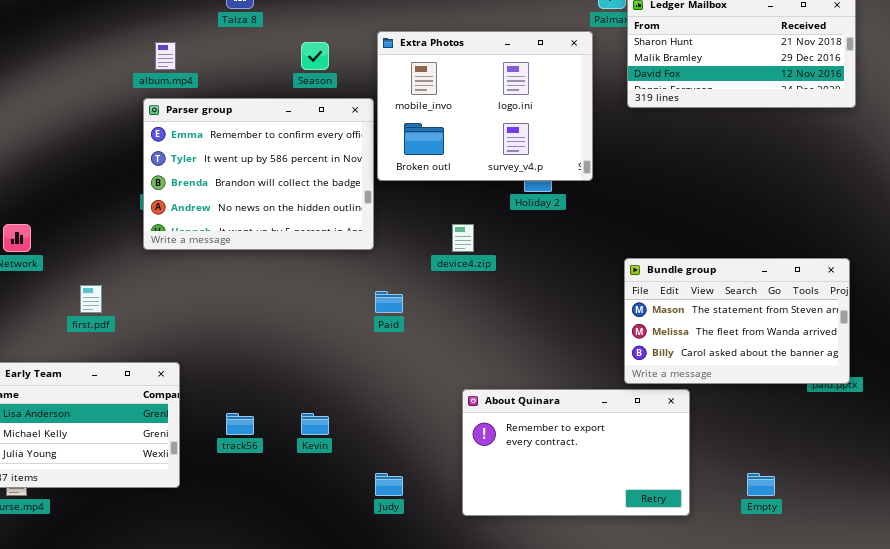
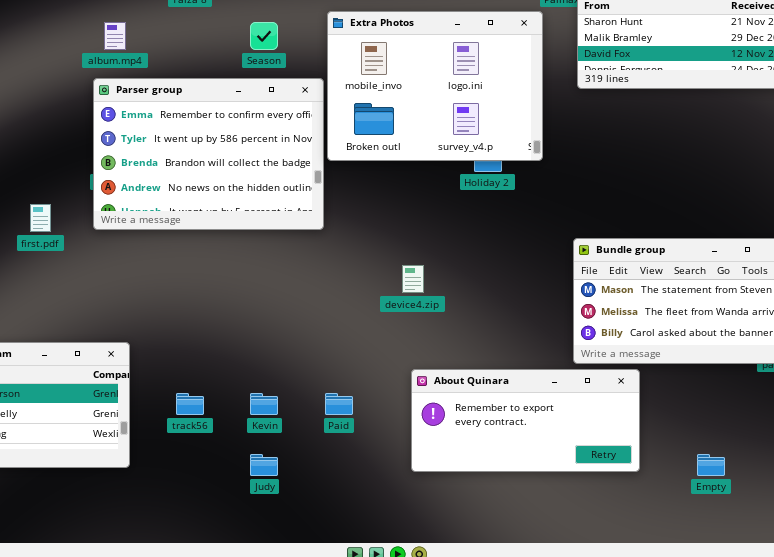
device4.zip: [452,224,474,252] -> [402,265,424,293], moved
first.pdf: [80,285,102,313] -> [30,204,51,232], moved
Paid: [375,291,403,313] -> [325,393,353,415], moved
About Quinara: [462,389,690,516] -> [411,369,640,472], resized
Judy: [375,473,403,496] -> [250,454,278,476], moved

